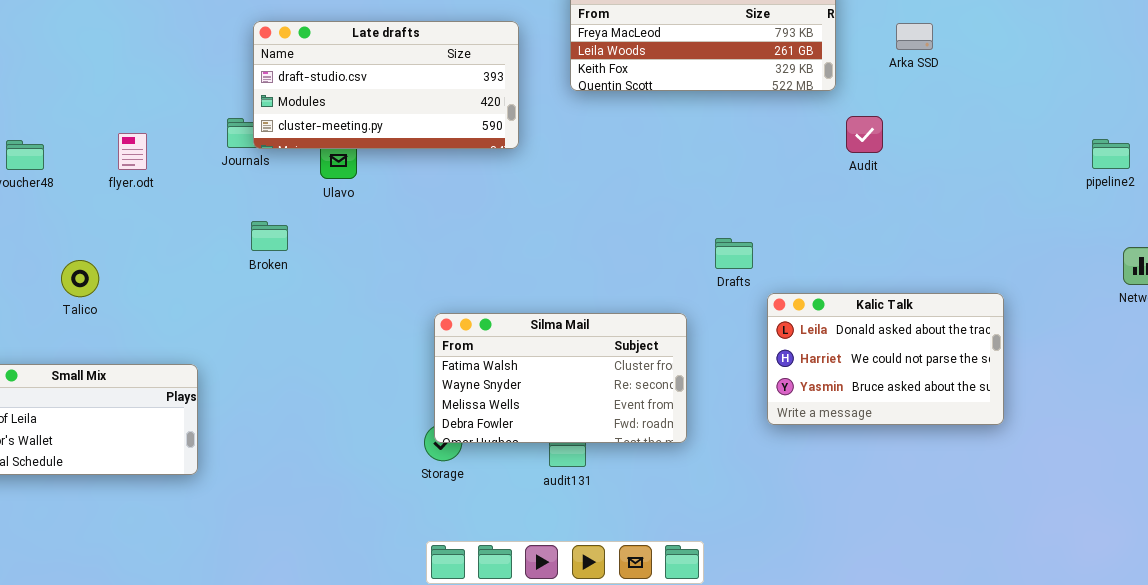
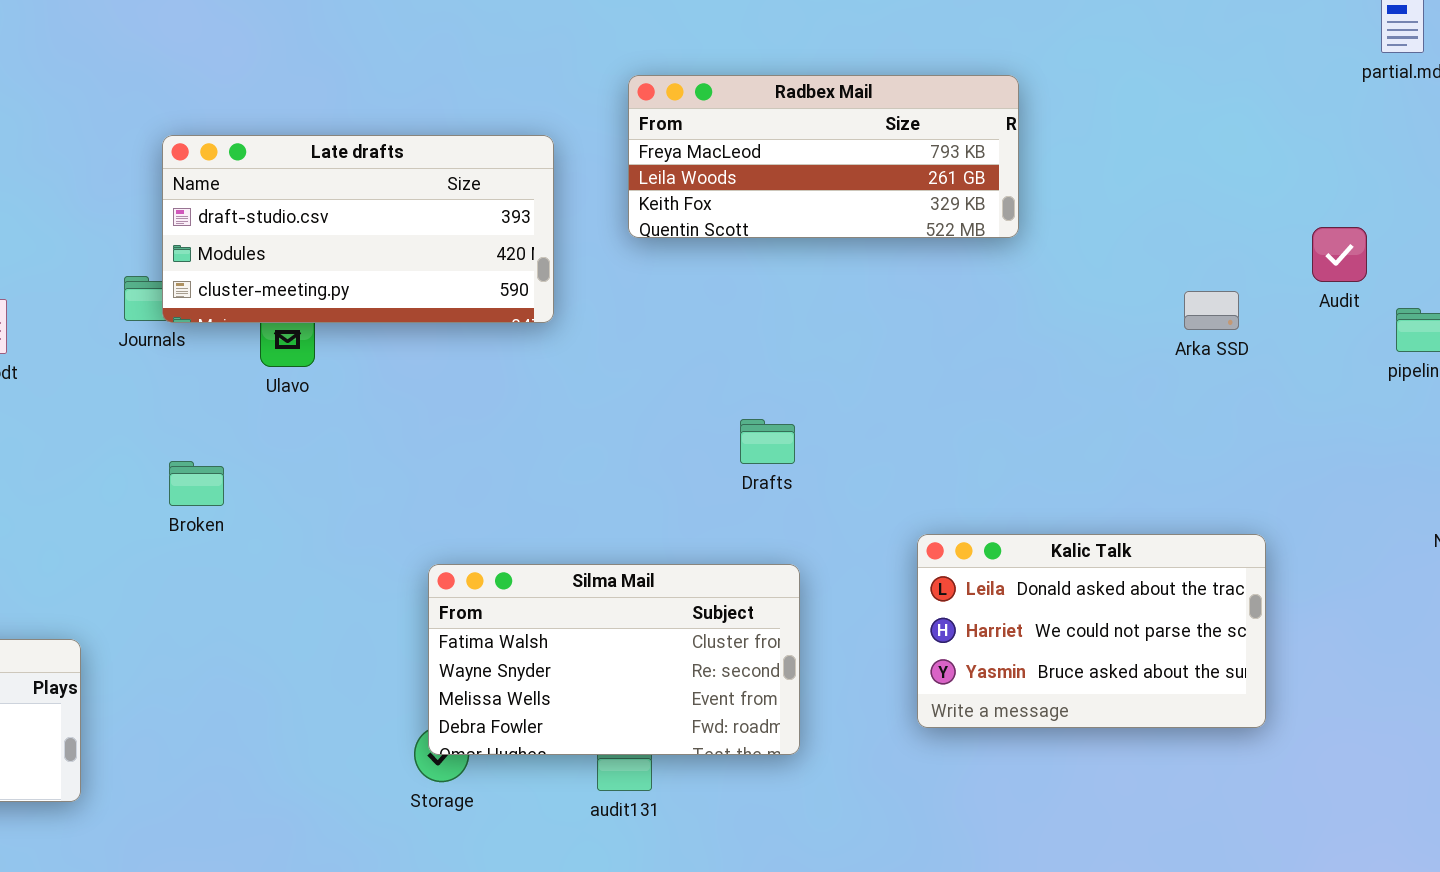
Arka SSD: [896,23,933,50] -> [1184,291,1239,330], moved
Audit: [846,116,883,153] -> [1312,227,1367,282], moved
Broken: [251,221,288,251] -> [169,461,224,506], moved
Drafts: [715,238,753,269] -> [740,419,795,464], moved

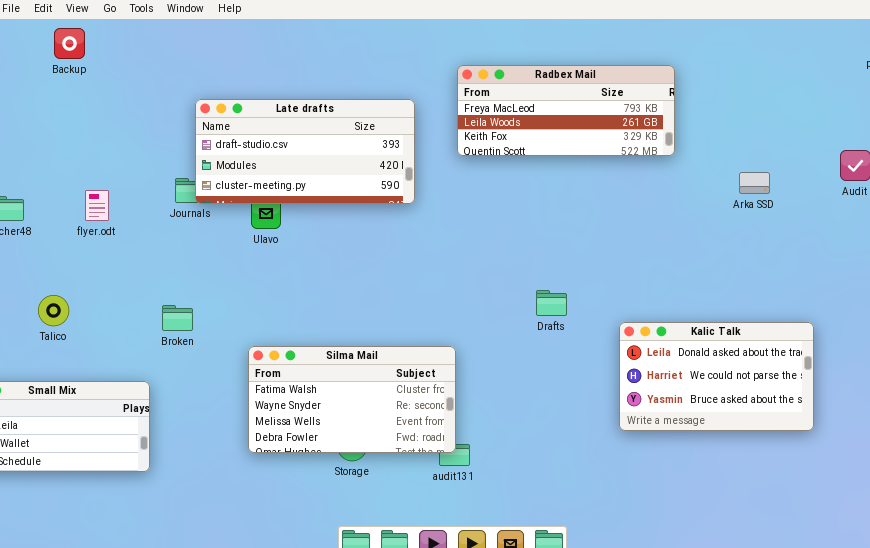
Arka SSD: [1184,291,1239,330] -> [739,172,770,194], moved
Drafts: [740,419,795,464] -> [536,290,567,316], moved
Broken: [169,461,224,506] -> [162,305,193,331], moved
Silma Mail: [428,564,800,755] -> [248,346,456,453], moved

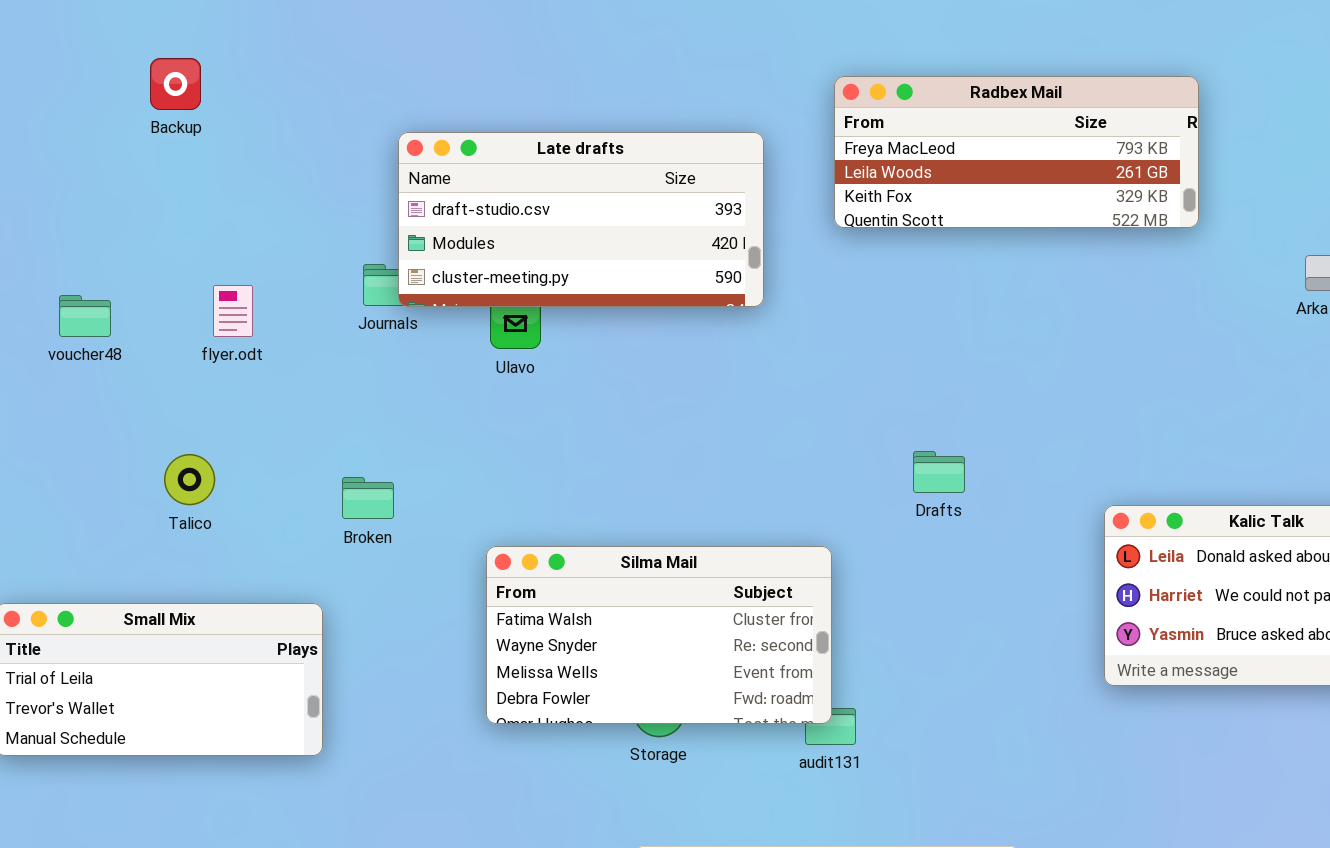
Backup: [54,28,85,59] -> [150,58,201,110], moved
Drafts: [536,290,567,316] -> [913,451,965,493], moved
Talico: [38,295,69,326] -> [164,454,215,505], moved

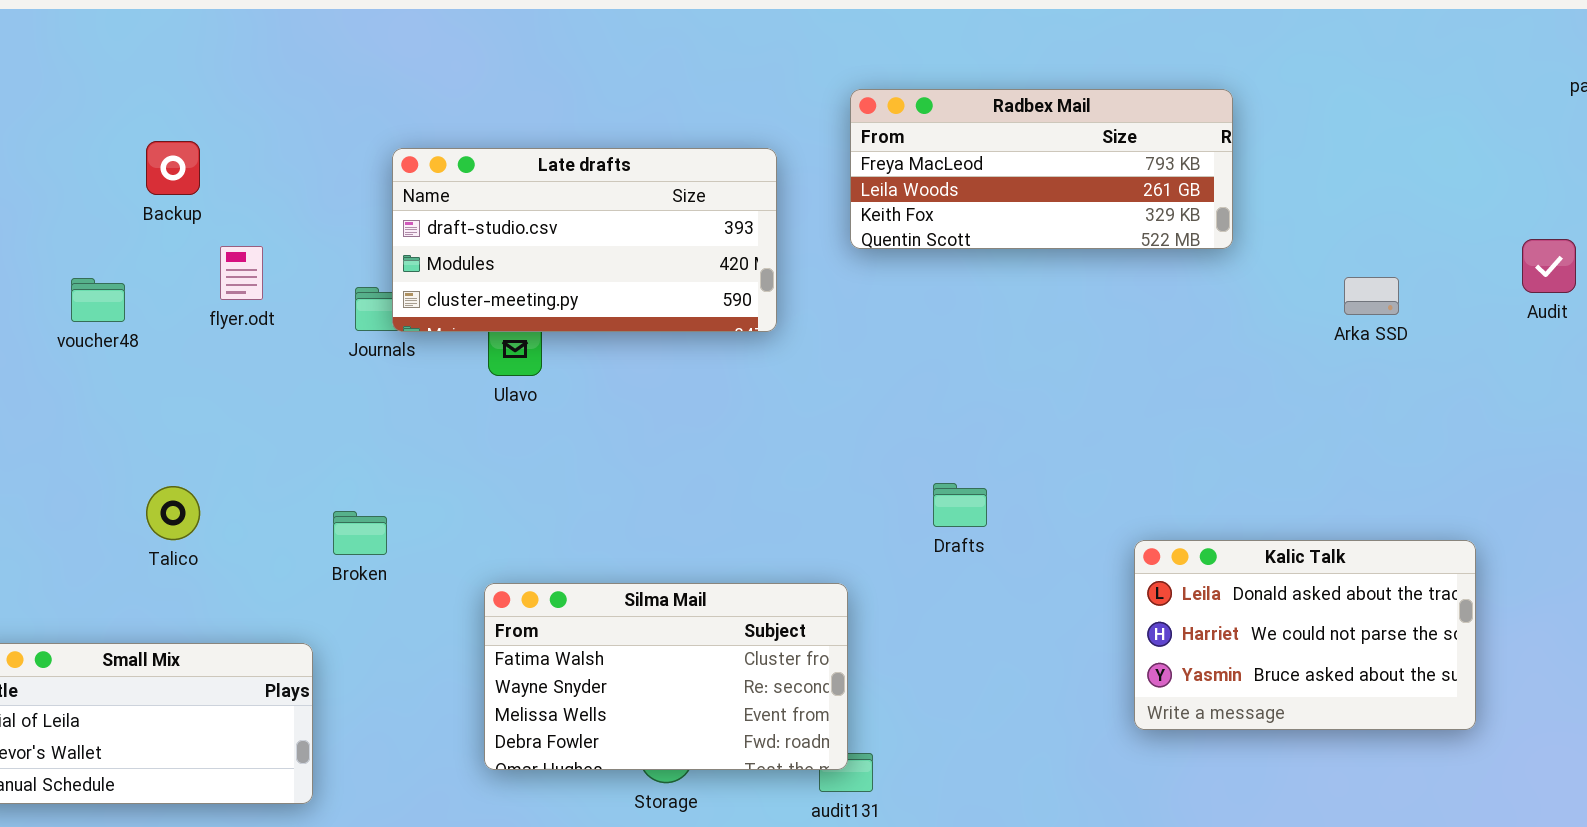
Backup: [150,58,201,110] -> [146,141,200,195], moved
flyer.odt: [213,285,253,337] -> [220,246,263,300], moved
voucher48: [59,295,111,337] -> [71,278,125,322], moved

